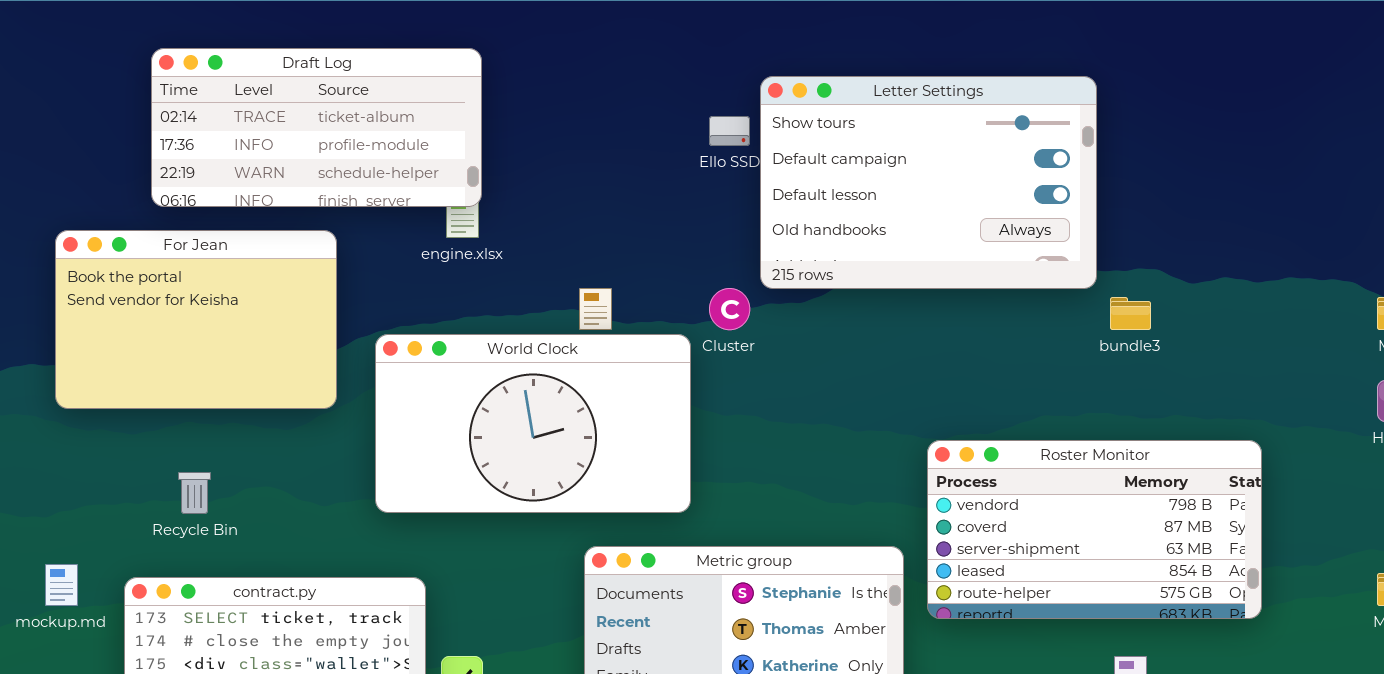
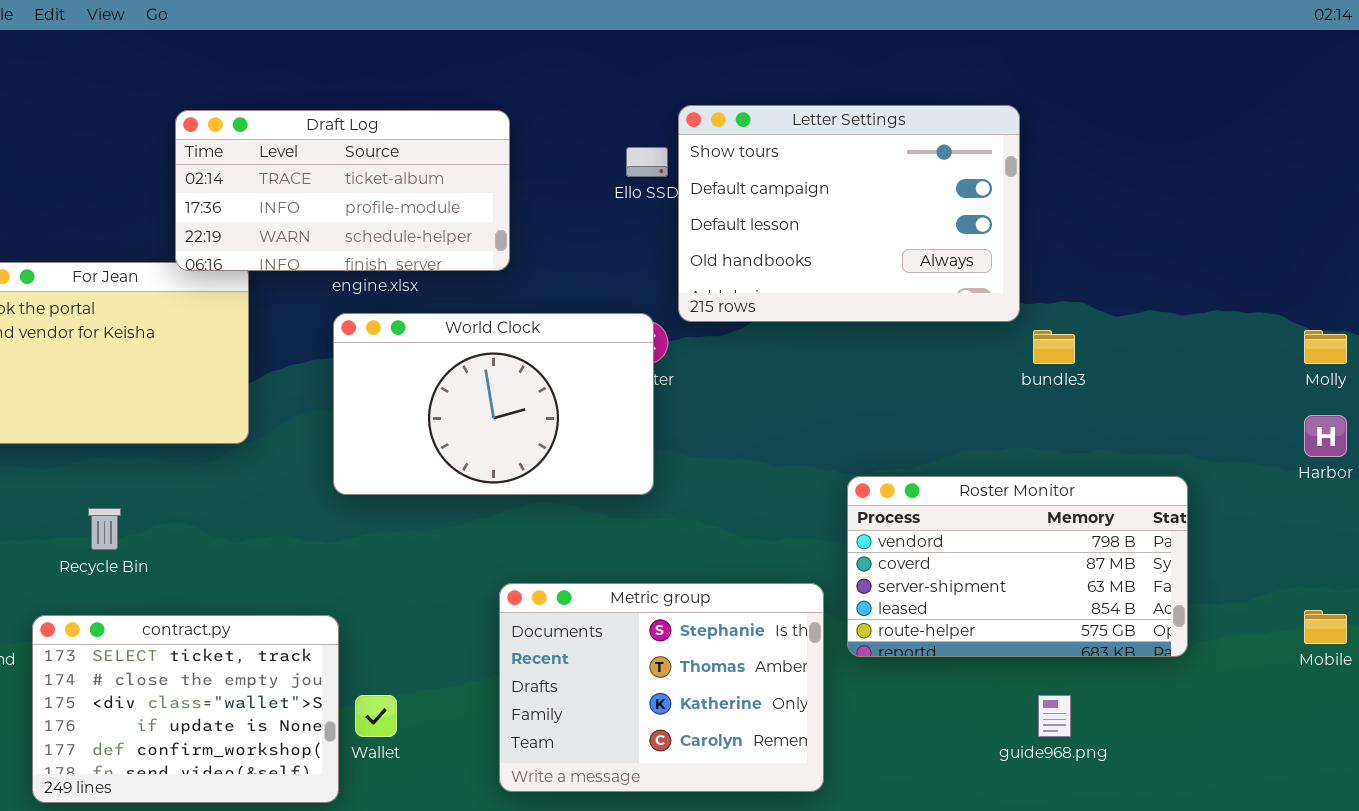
Draft Log: [151,48,482,207] -> [175,110,510,271], moved
World Clock: [375,334,691,513] -> [333,313,654,495], moved

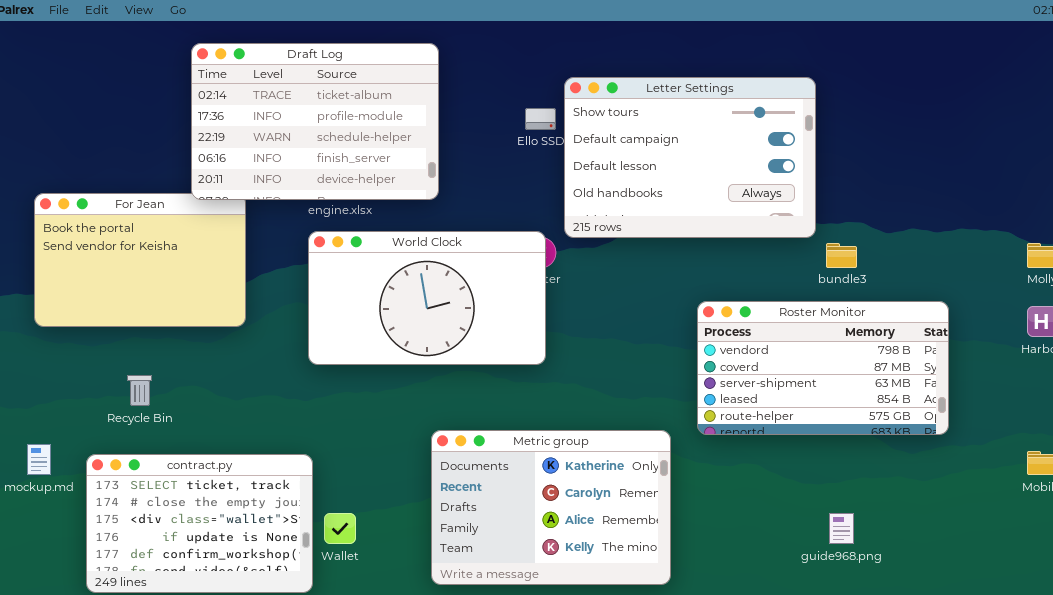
Draft Log: [175,110,510,271] -> [191,43,439,200], resized
Roster Monitor: [847,476,1188,657] -> [697,301,949,435], moved
Metric group: [499,583,824,792] -> [431,430,671,585], scrolled down 2 rows

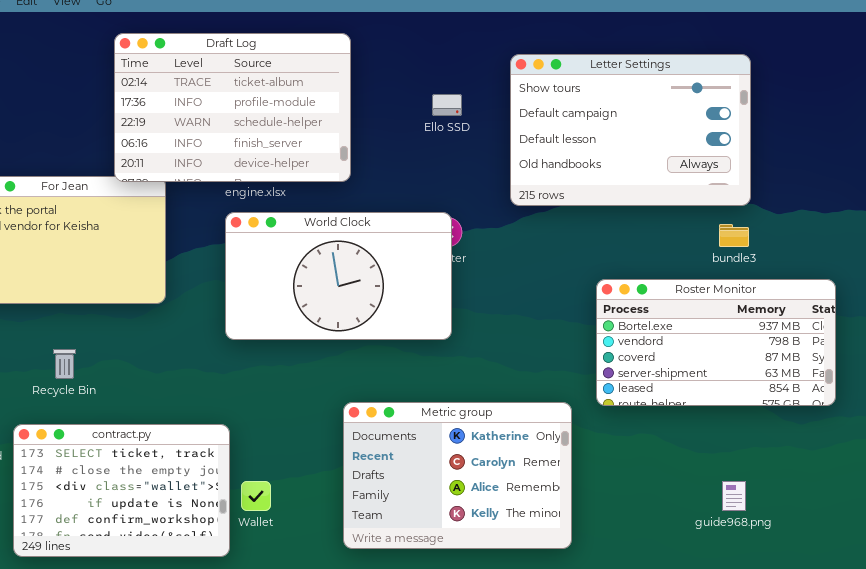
Letter Settings: [564,77,816,238] -> [510,54,751,206], moved
Roster Monitor: [697,301,949,435] -> [596,279,836,406], scrolled up 1 row

